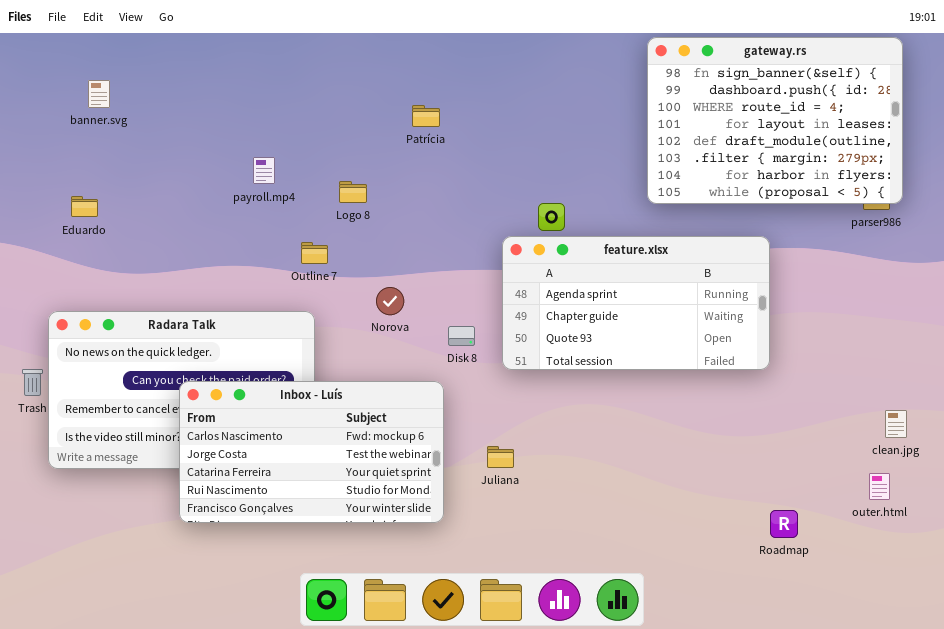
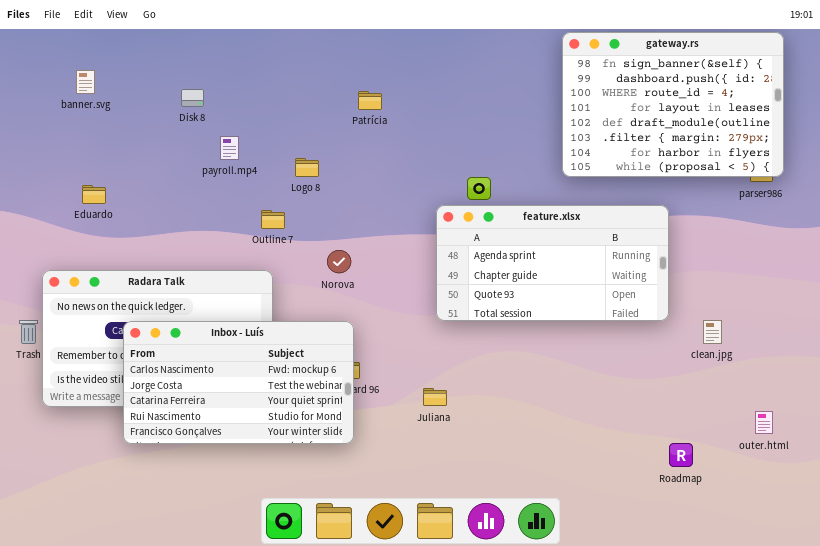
Eduardo: [71,196,98,217] -> [82,185,106,204], moved
Disk 8: [448,326,475,346] -> [181,89,204,107], moved
Inbox - Luís: [179,381,444,523] -> [123,321,354,444], moved
clean.jpg: [885,410,907,438] -> [703,320,722,344], moved

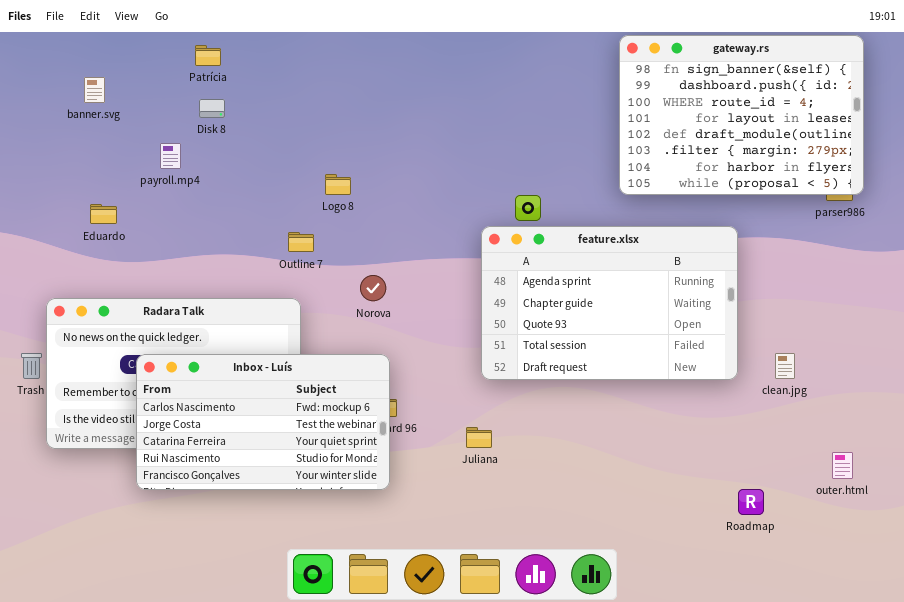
Patrícia: [358,91,382,110] -> [195,45,221,66], moved
payroll.mp4: [220,136,239,160] -> [160,143,181,169], moved
feature.xlsx: [436,205,669,321] -> [481,226,738,380], resized

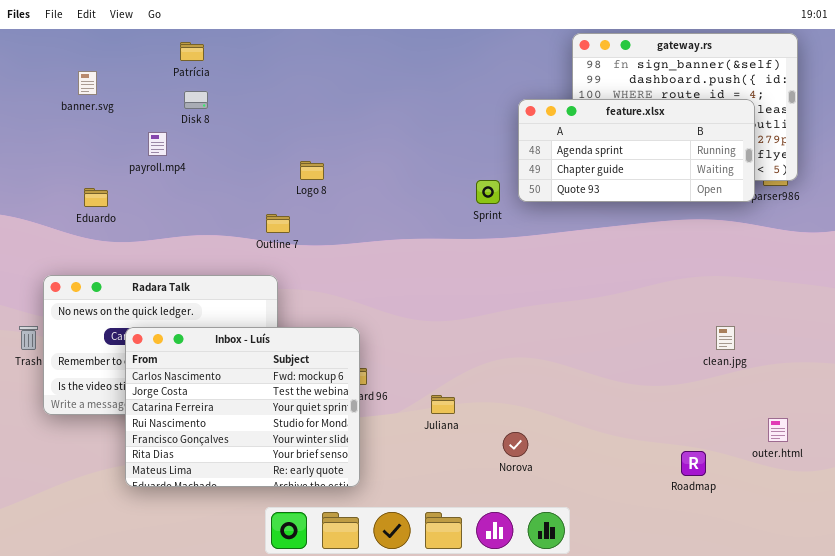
feature.xlsx: [481,226,738,380] -> [518,99,755,202], moved, resized
Norova: [360,275,386,301] -> [503,432,528,457], moved
Inbox - Luís: [136,354,390,490] -> [125,327,360,487], resized

